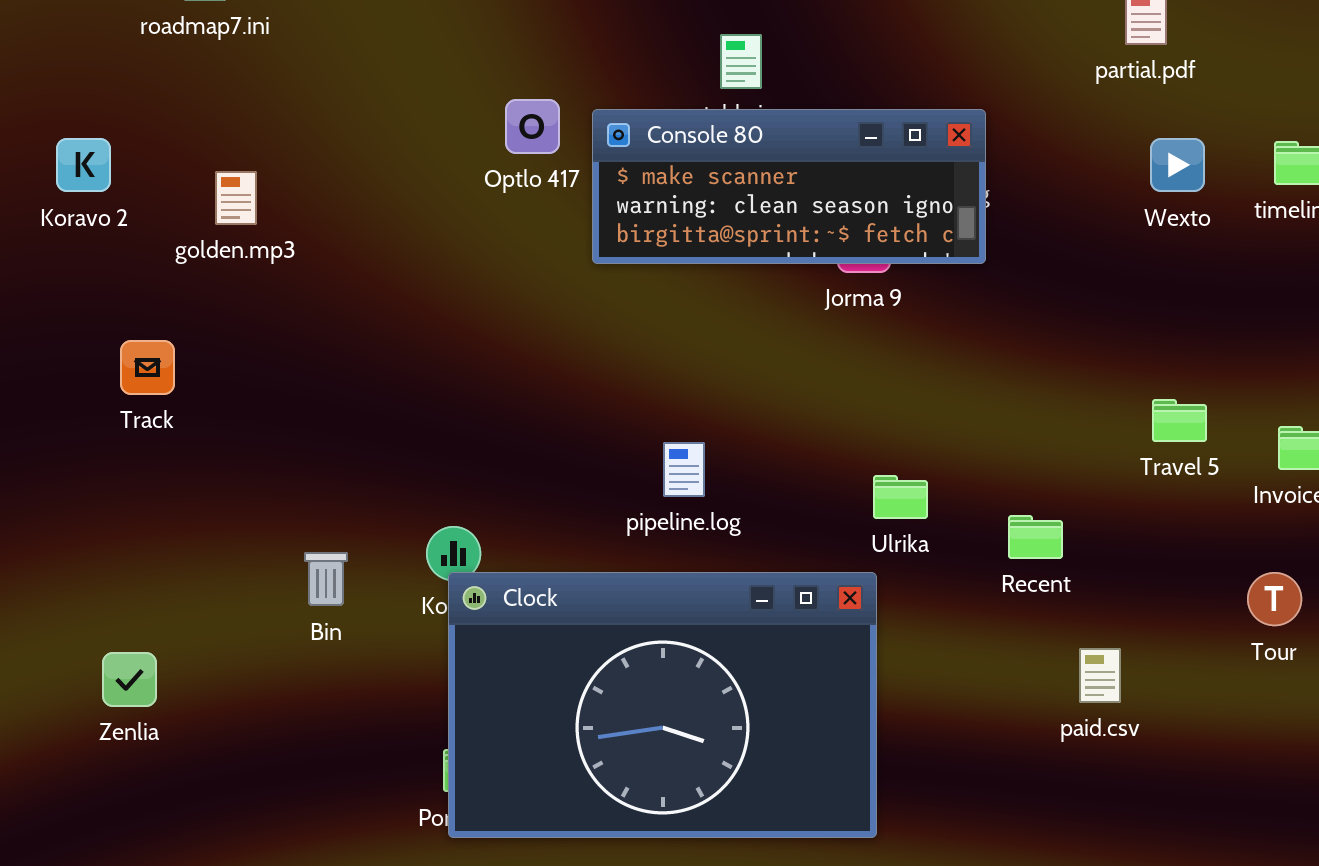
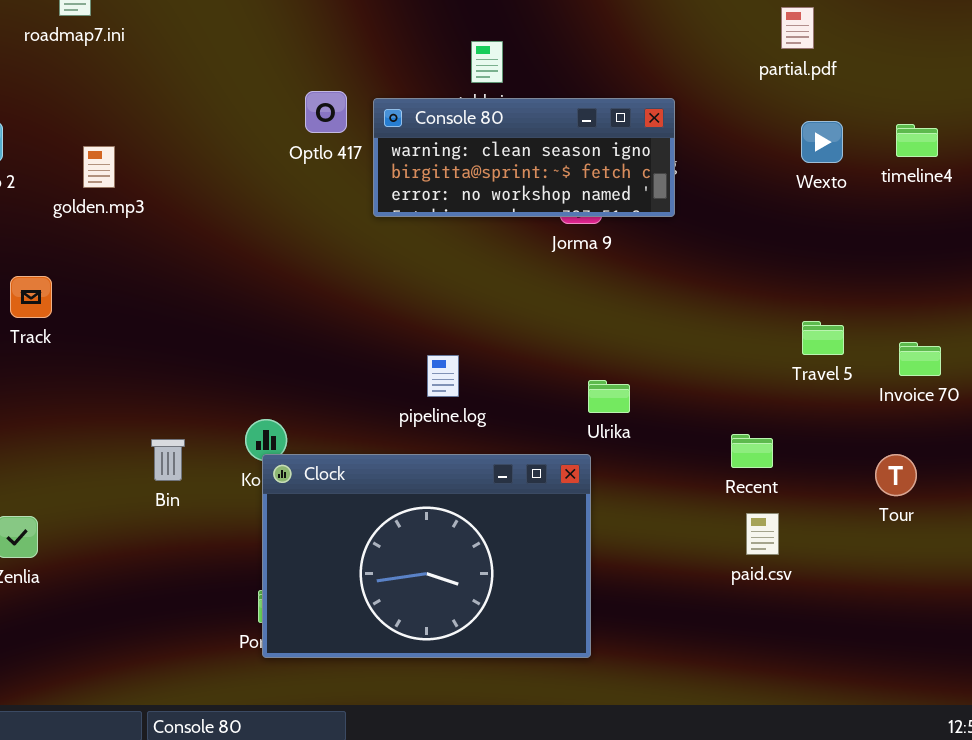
Console 80: [592,109,986,264] -> [373,98,675,217], scrolled down 1 row
Recent: [1008,515,1063,559] -> [731,434,773,468], moved

